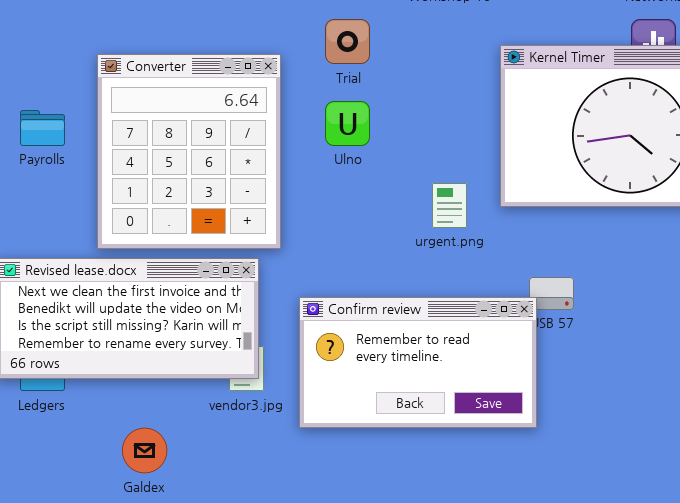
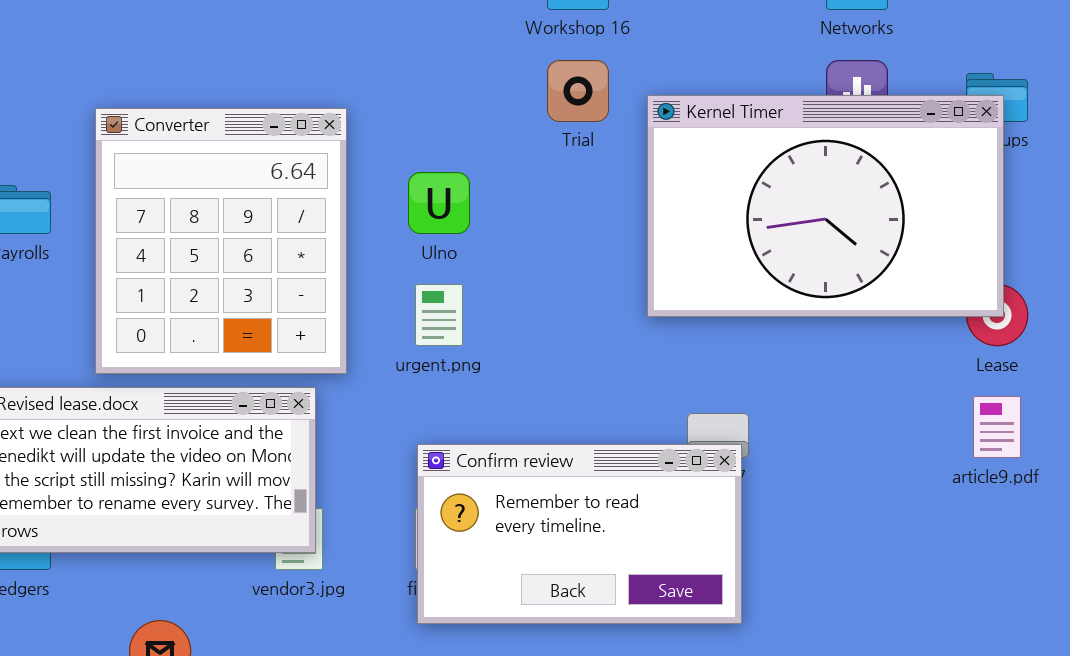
Trial: [325,19,370,64] -> [547,60,609,122], moved
urgent.png: [432,183,467,228] -> [415,284,463,346], moved
Confirm review: [299,297,537,428] -> [417,444,742,624], moved

